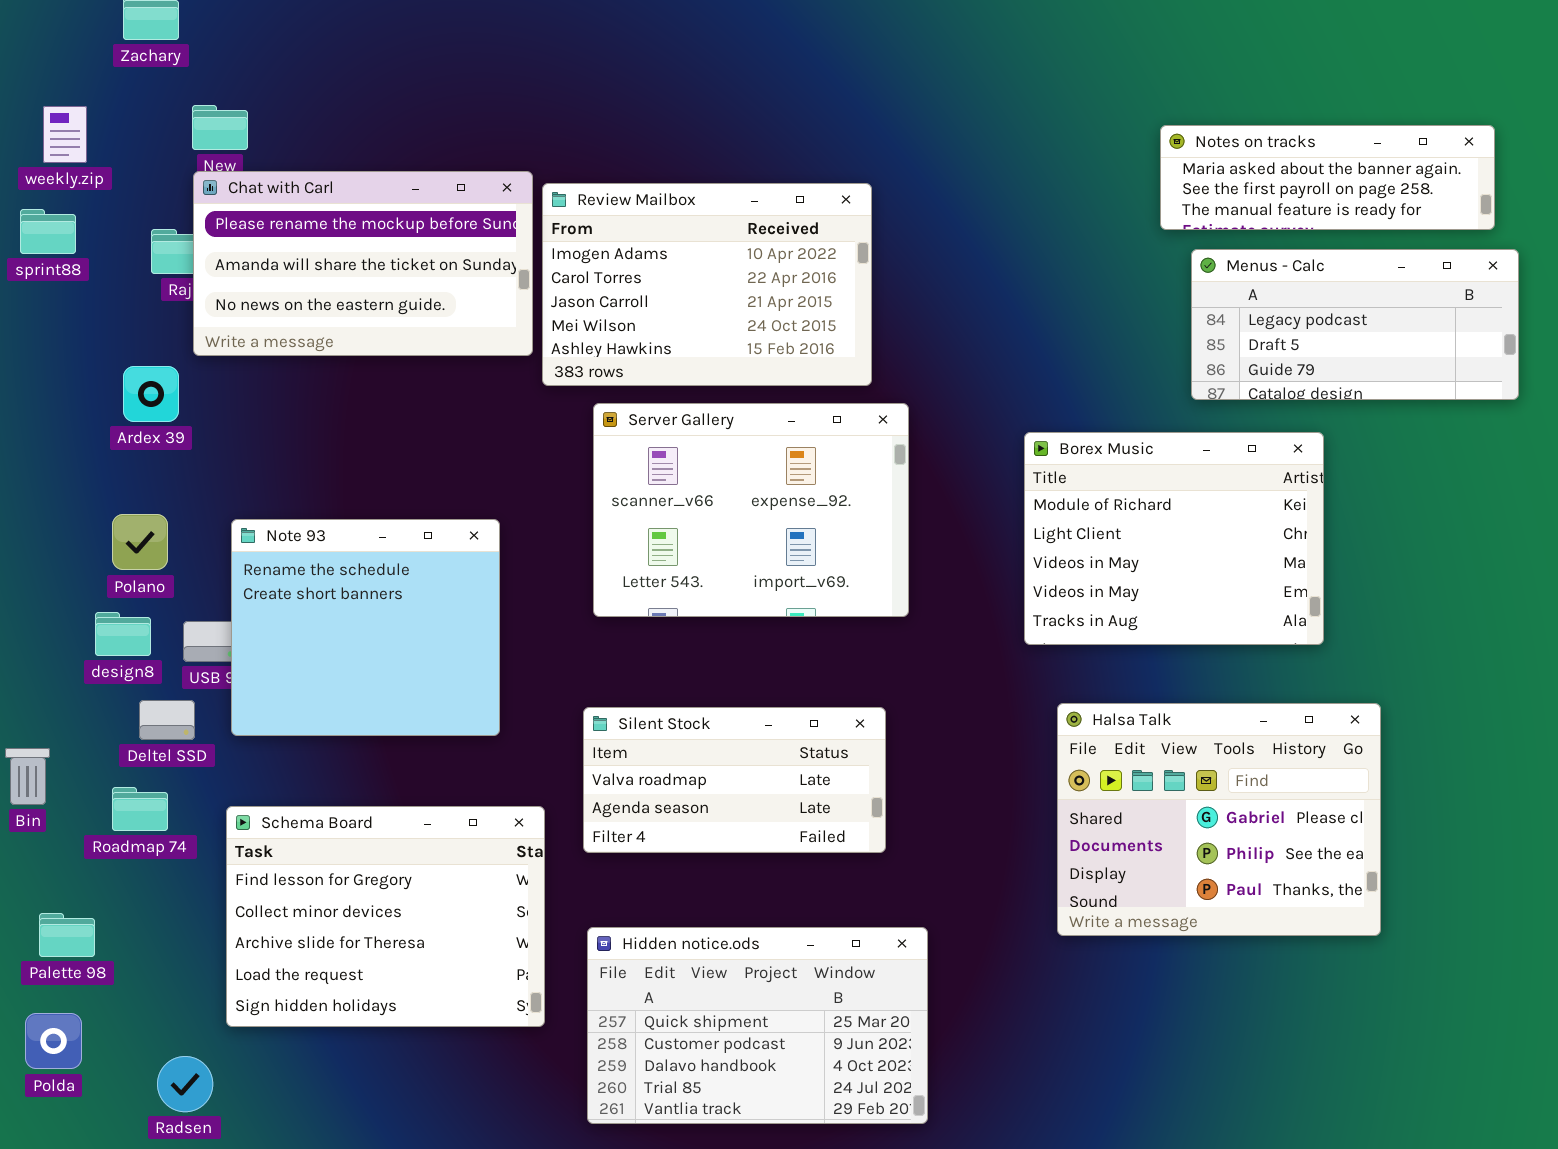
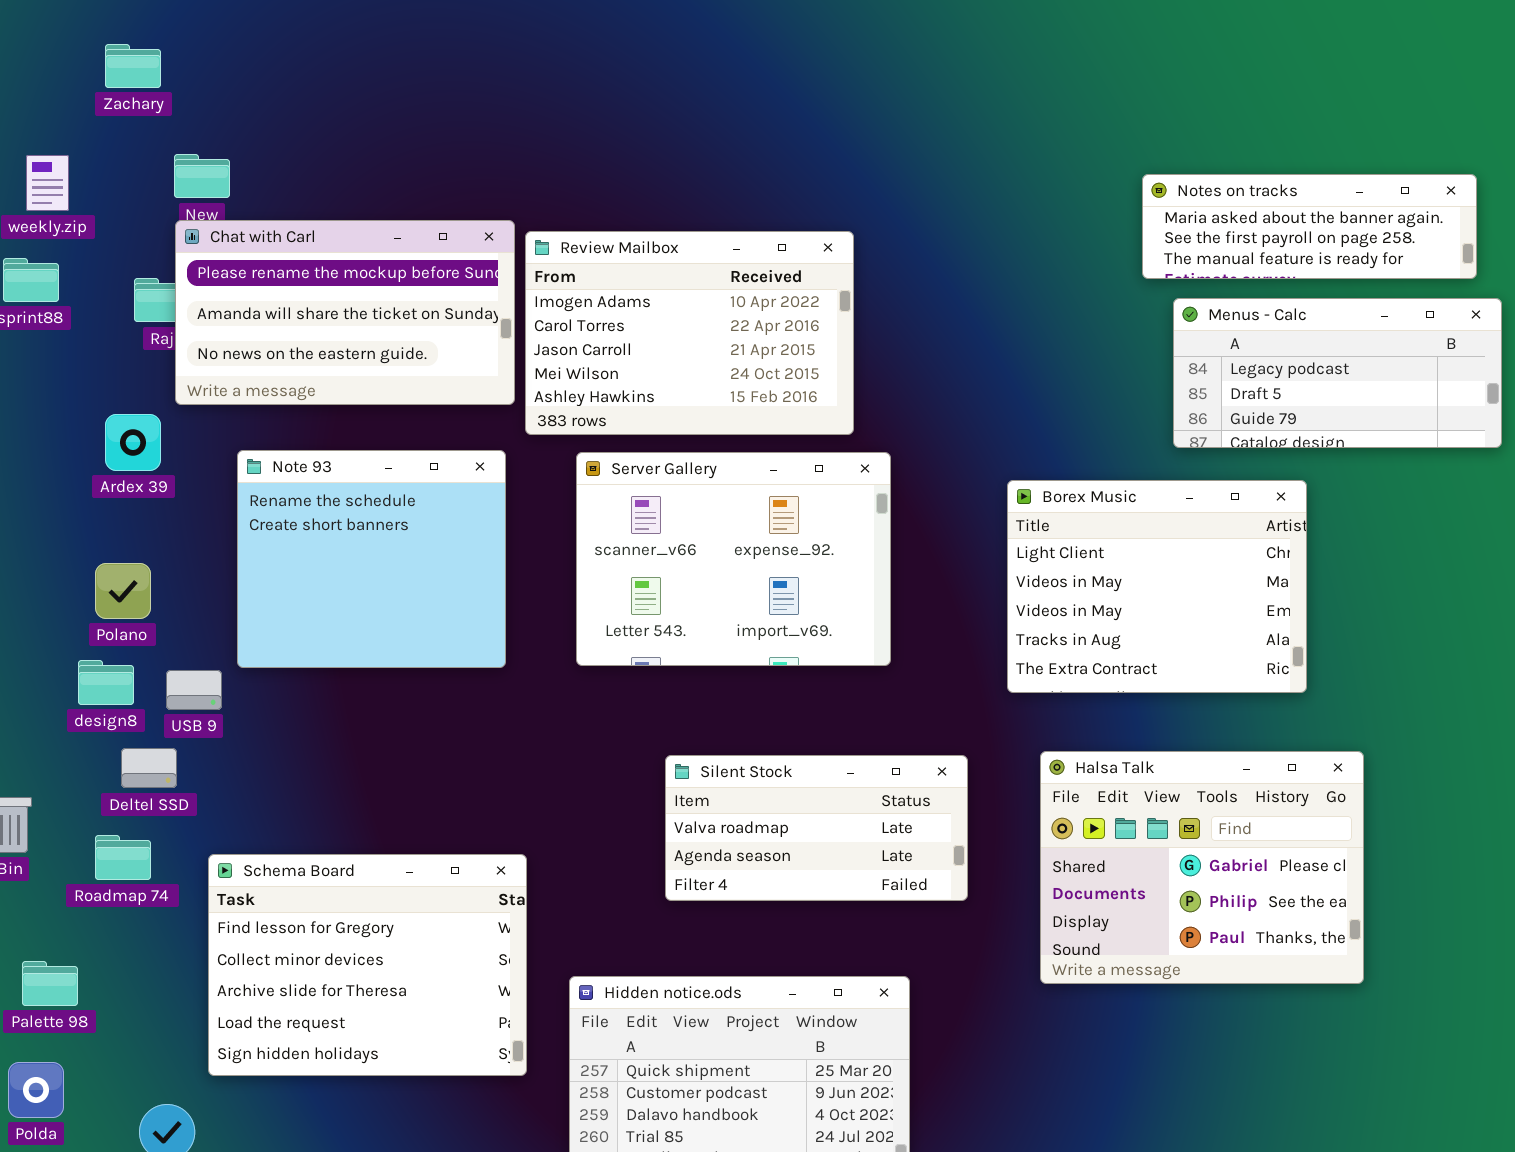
Borex Music: [1024,432,1324,645] -> [1007,480,1307,693], scrolled down 1 row
Note 93: [231,519,500,736] -> [237,450,506,668], moved
Silent Stock: [583,707,886,853] -> [665,755,968,901], moved

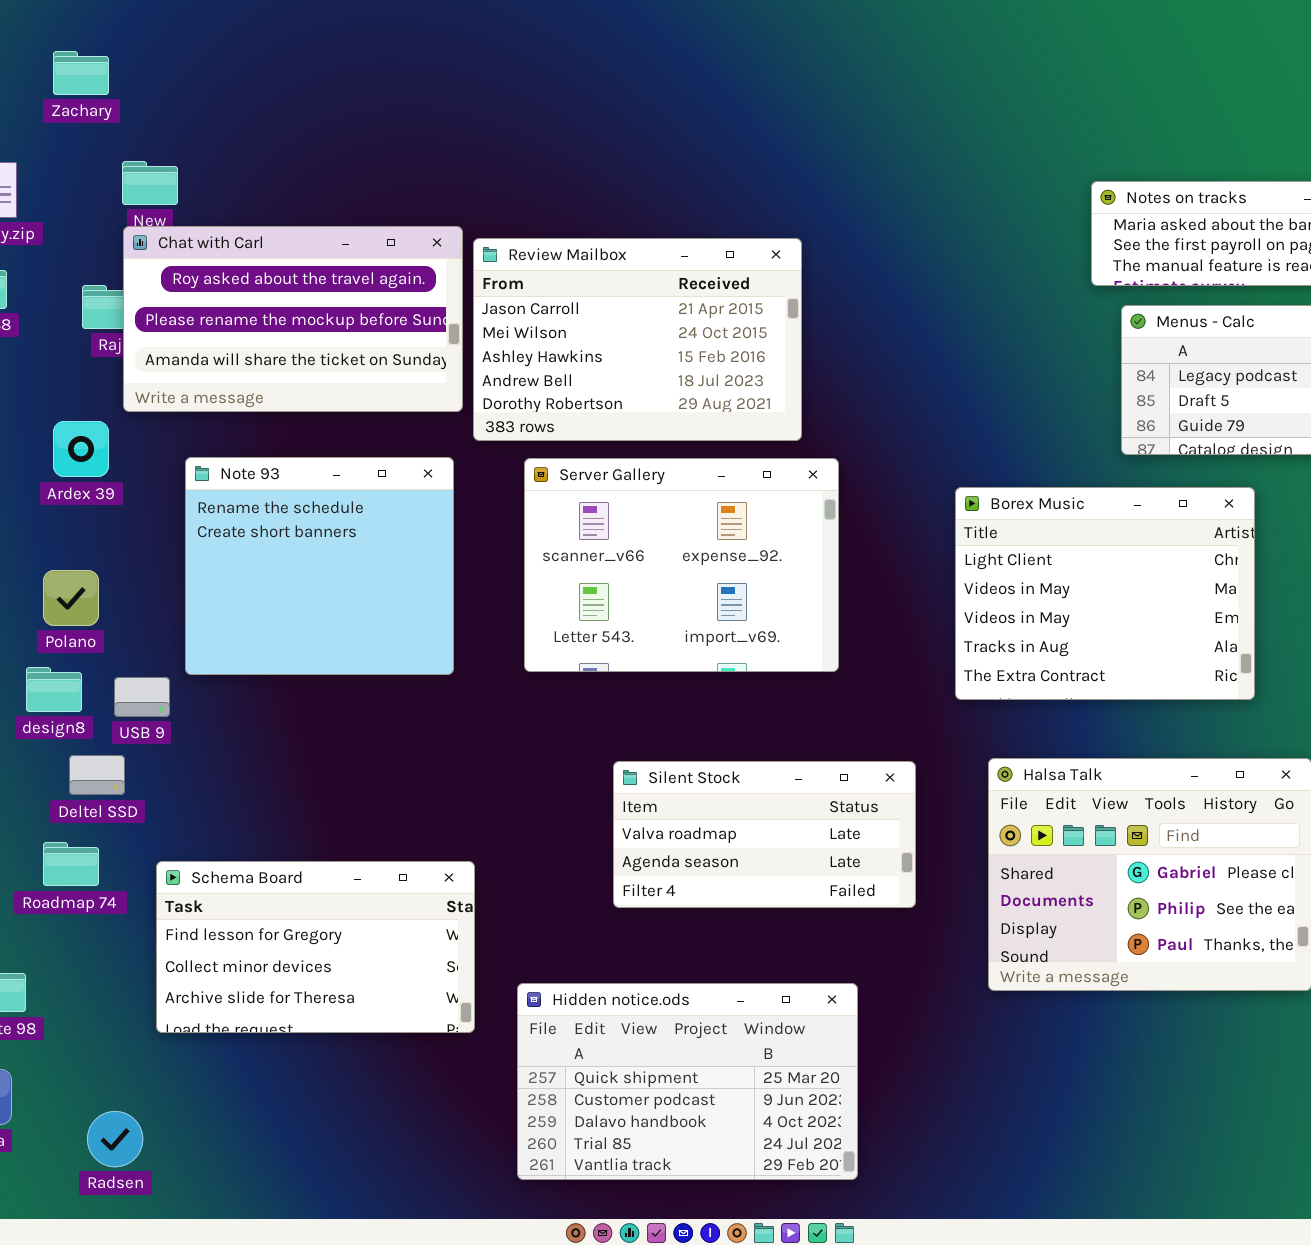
Chat with Carl: [175,220,515,405] -> [123,226,463,412], scrolled up 1 row
Review Mailbox: [525,231,854,435] -> [473,238,802,441], scrolled down 2 rows
Schema Board: [208,854,527,1076] -> [156,861,475,1033], resized

